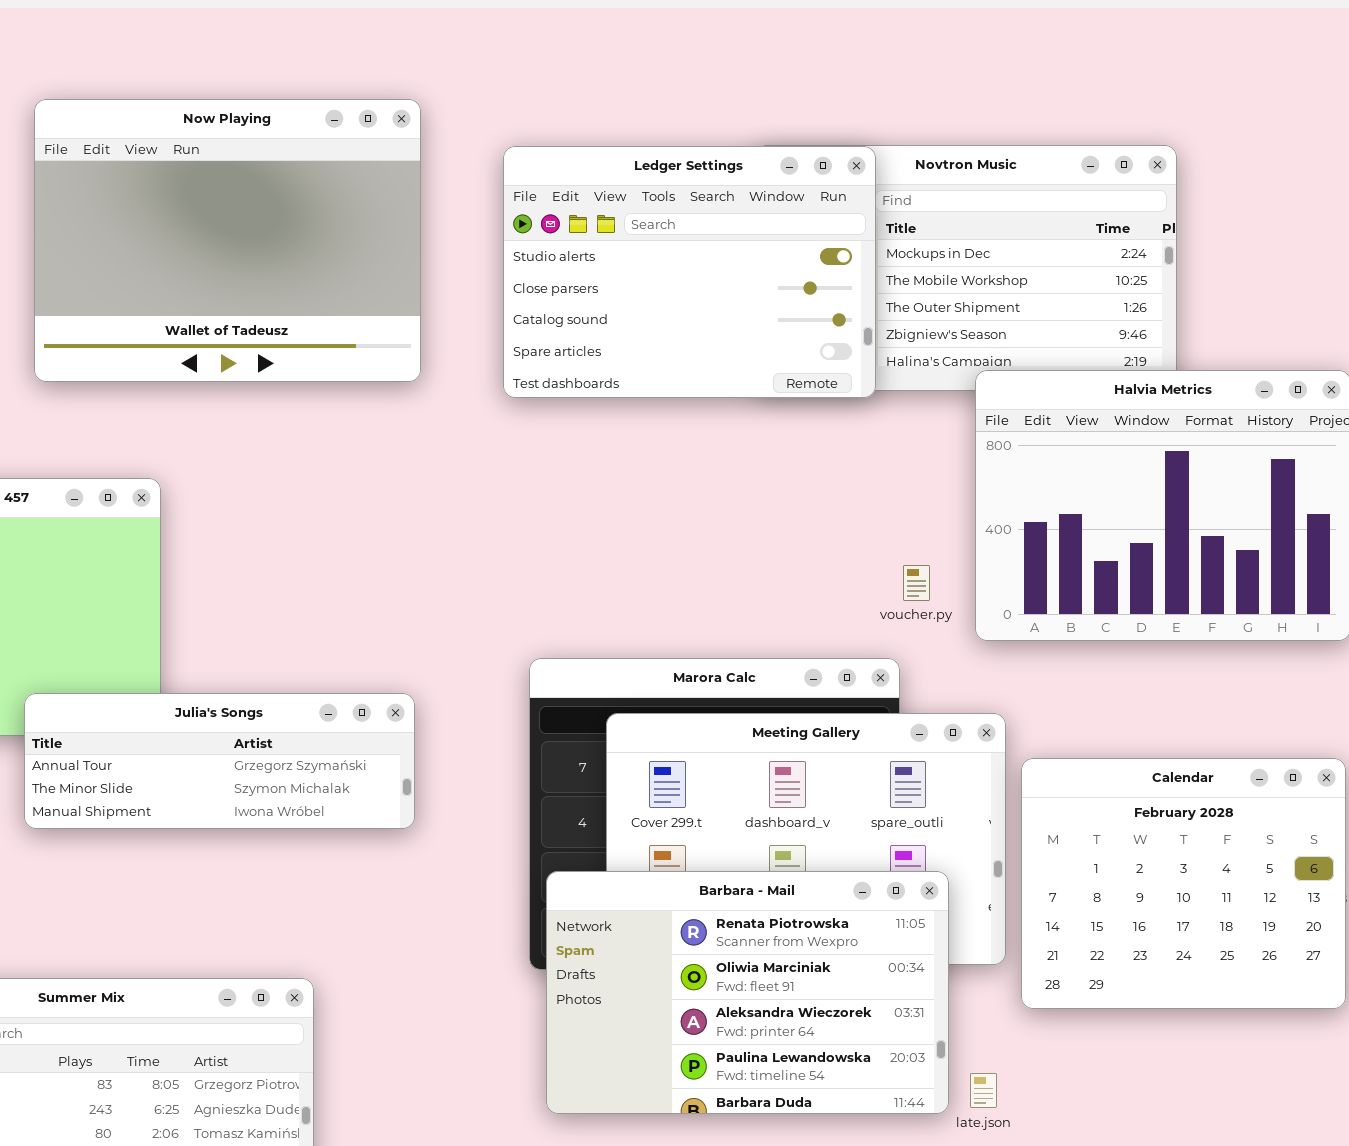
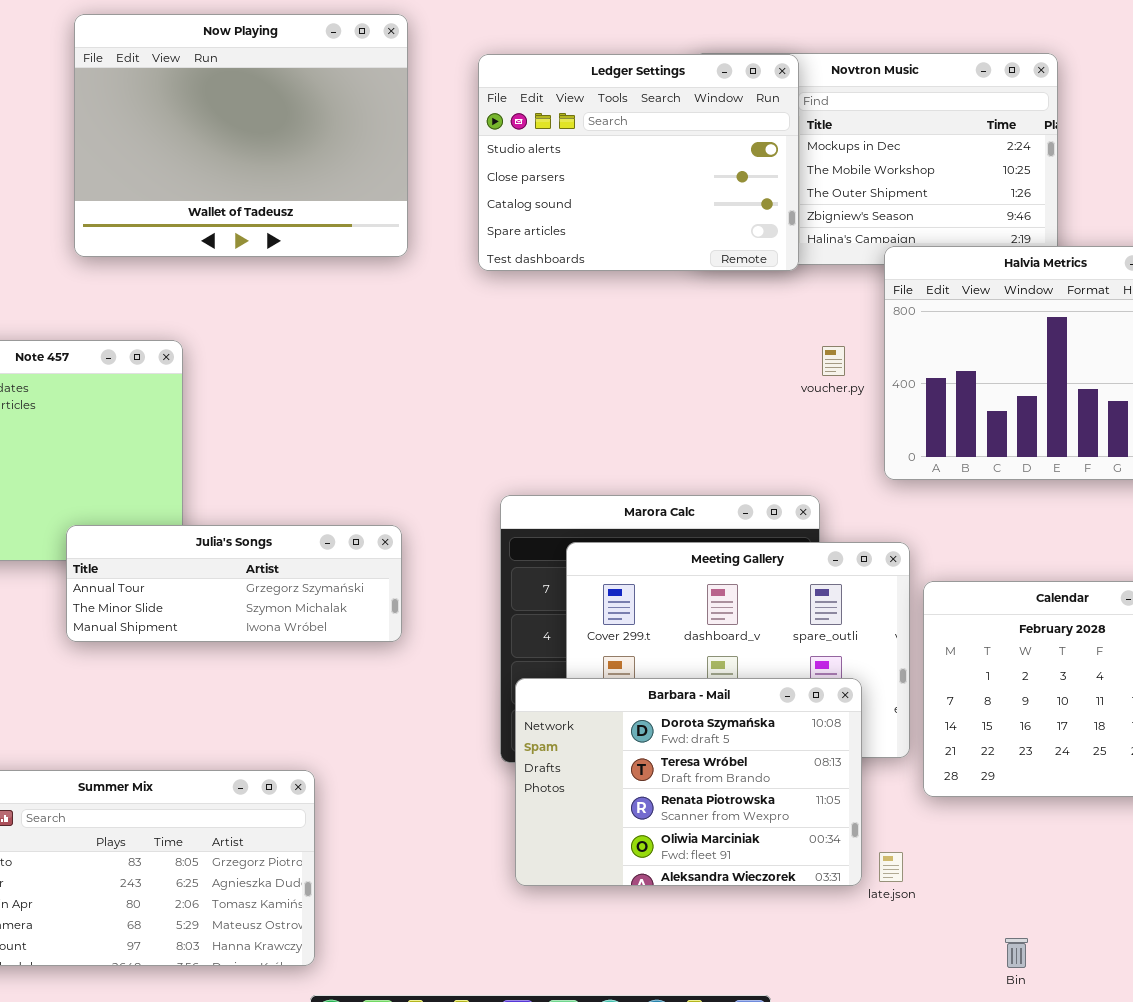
voucher.py: [903,565,930,601] -> [822,346,845,376], moved
Barbara - Mail: [546,871,949,1114] -> [515,678,862,886], scrolled up 2 rows

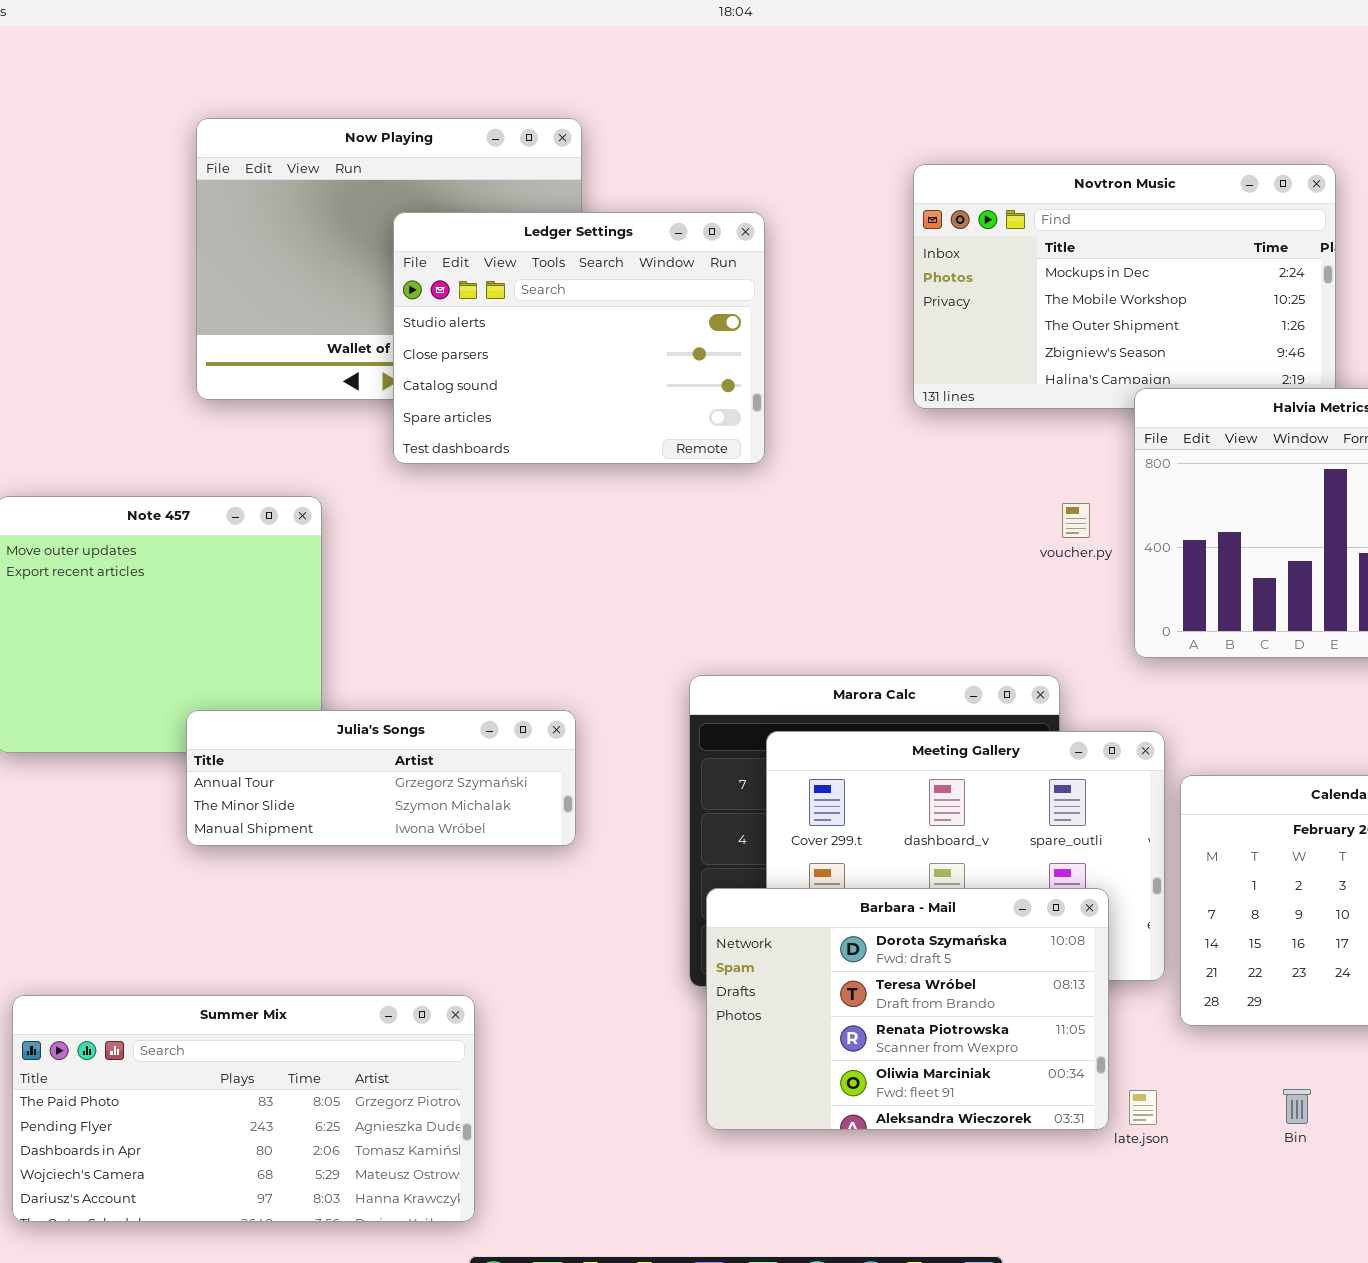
Ledger Settings: [478,54,799,271] -> [393,212,765,464], moved
Bin: [1005,938,1028,968] -> [1283,1089,1311,1124], moved

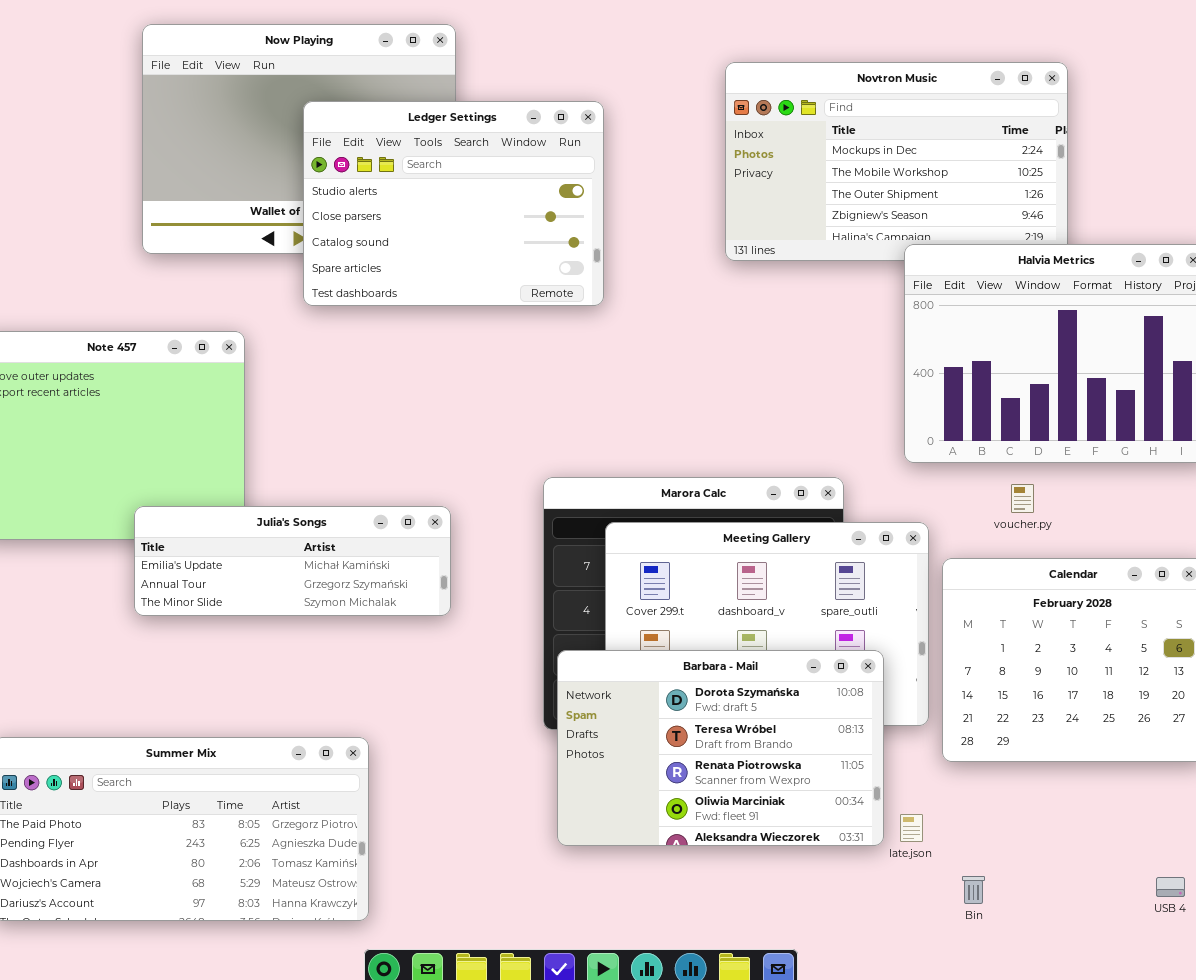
voucher.py: [1062,503,1090,538] -> [1011,484,1034,513], moved
Julia's Songs: [186,710,576,846] -> [134,506,451,616], scrolled up 1 row
Bin: [1283,1089,1311,1124] -> [962,876,985,904], moved

